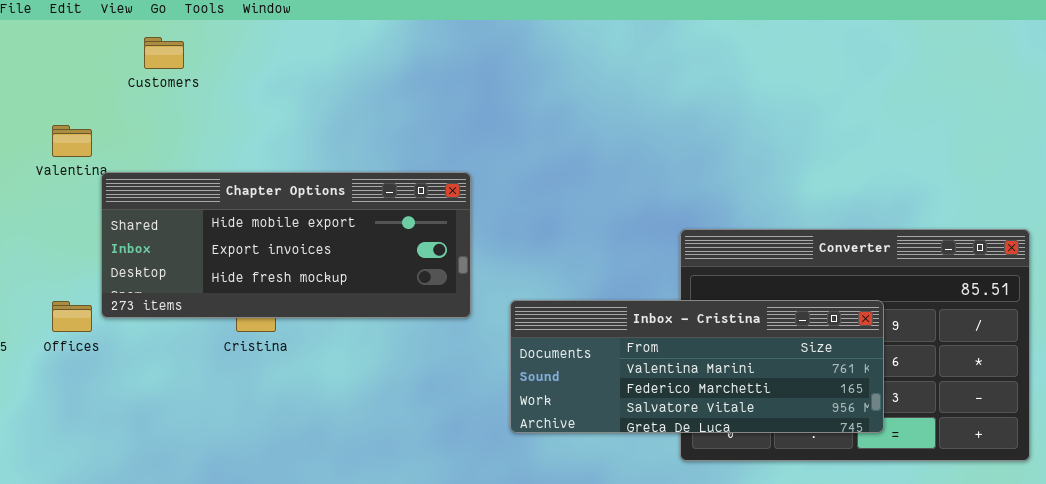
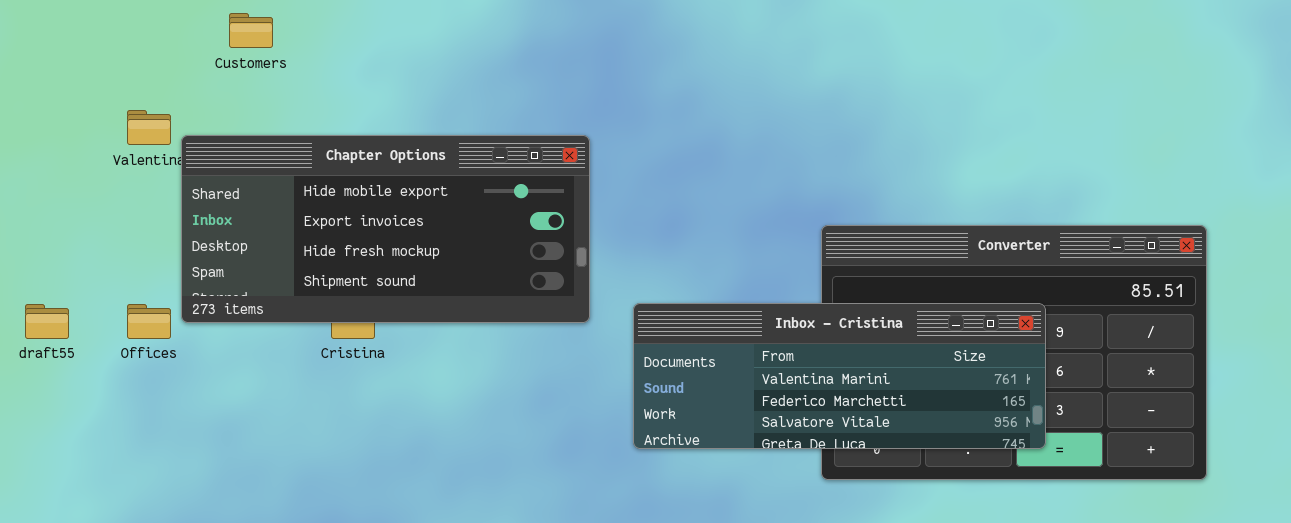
Chapter Options: [101,172,471,318] -> [181,135,590,323], resized

